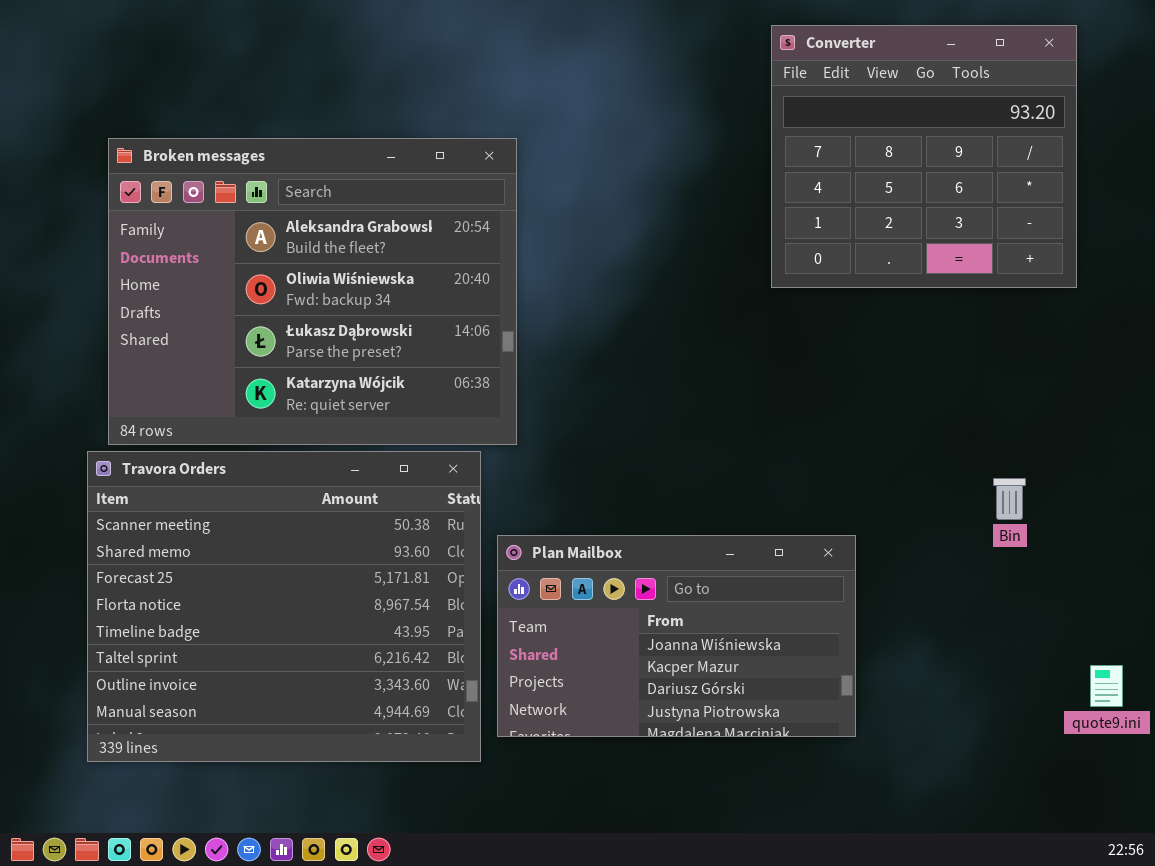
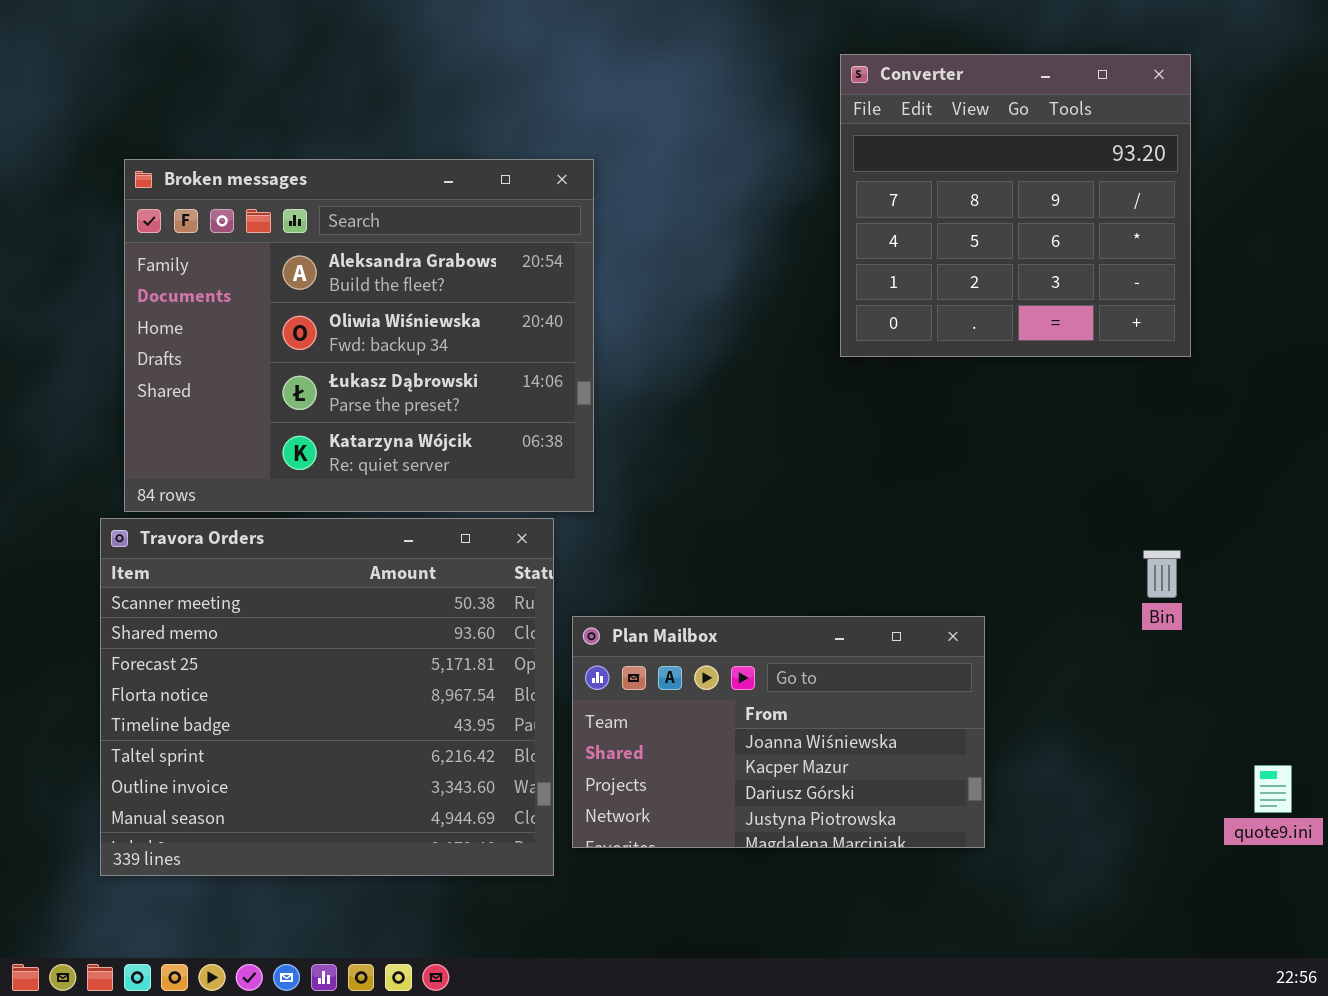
Converter: [771,25,1077,288] -> [840,54,1191,357], moved

